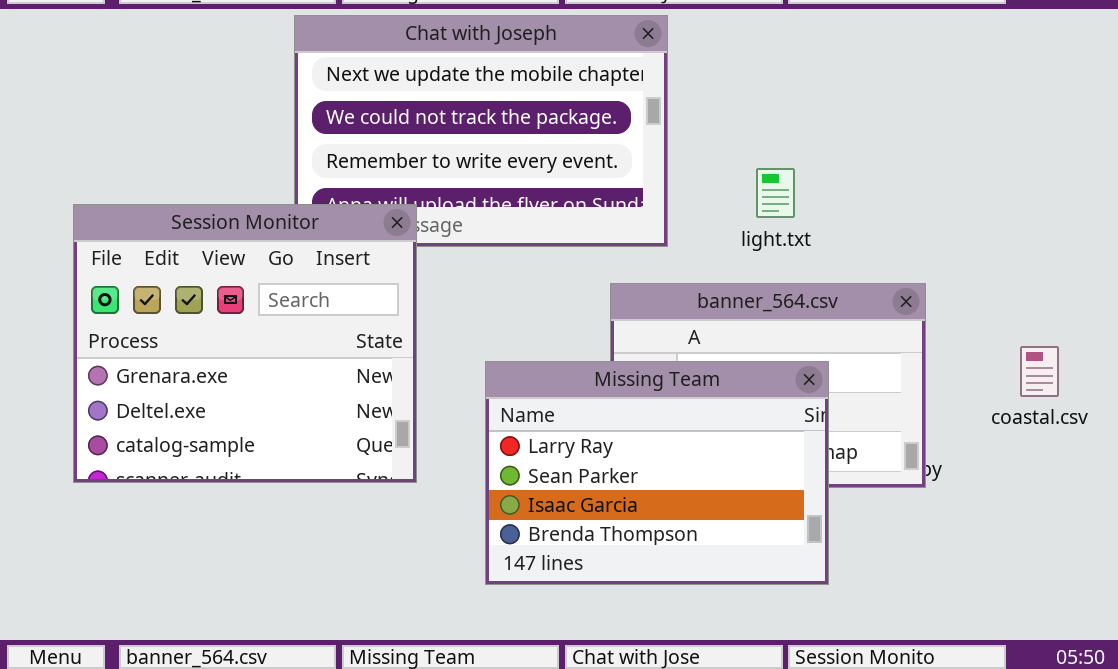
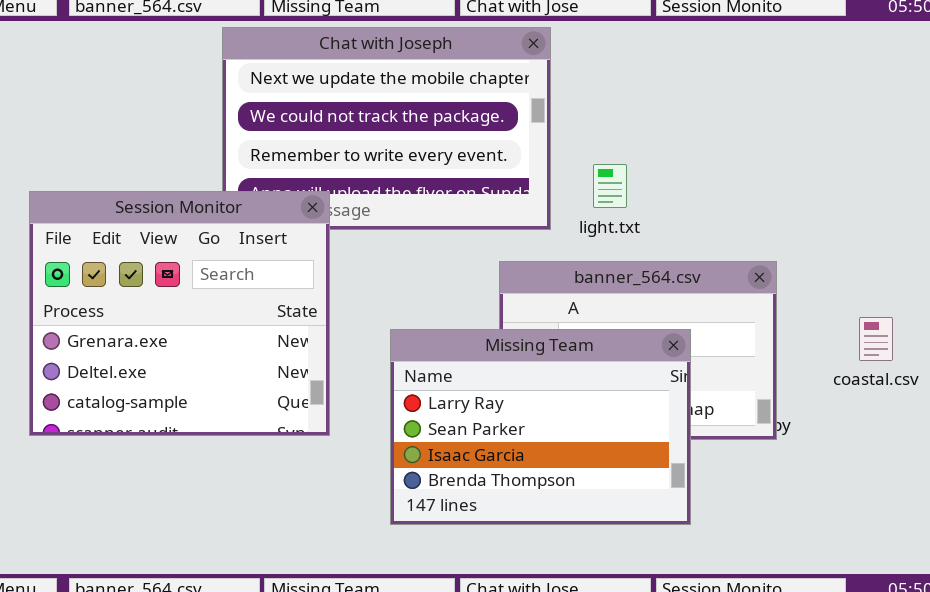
light.txt: [756,168,795,218] -> [593,164,627,208], moved

